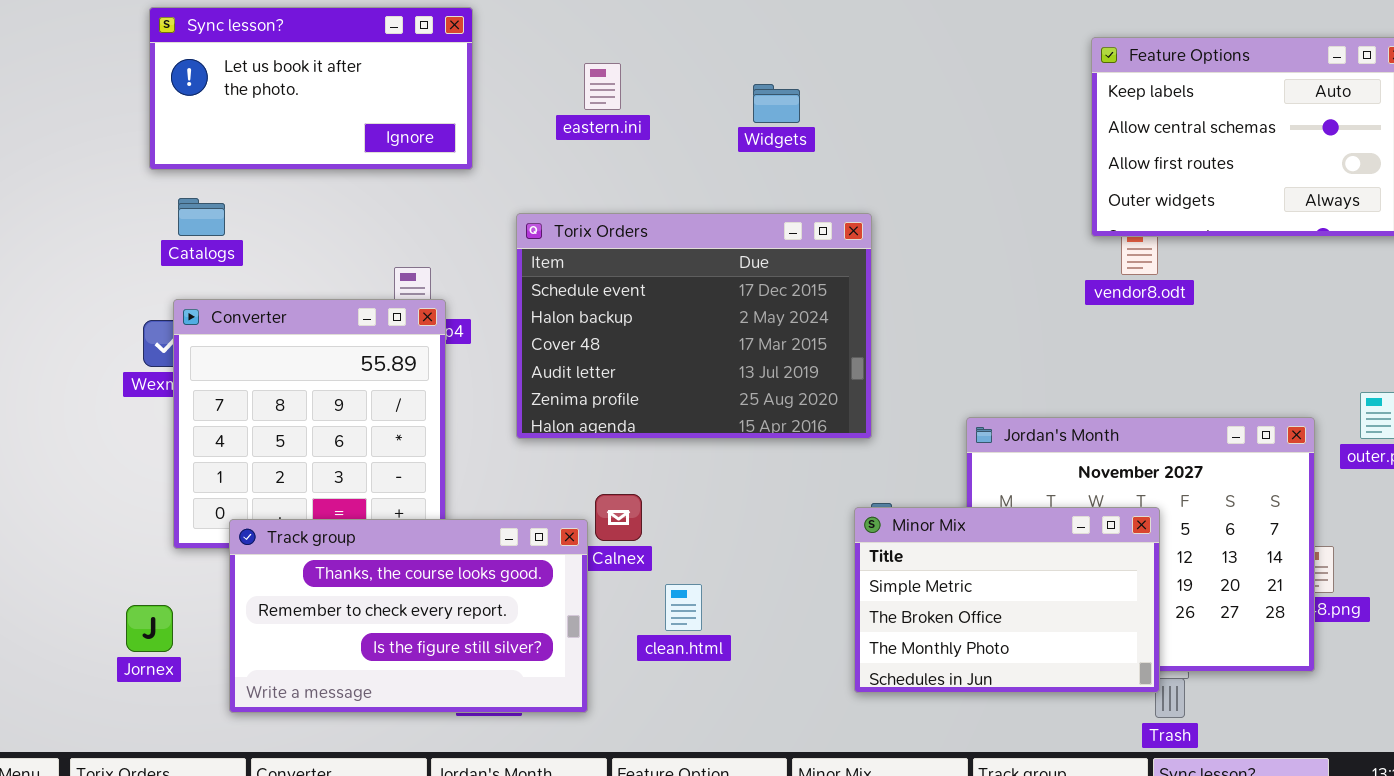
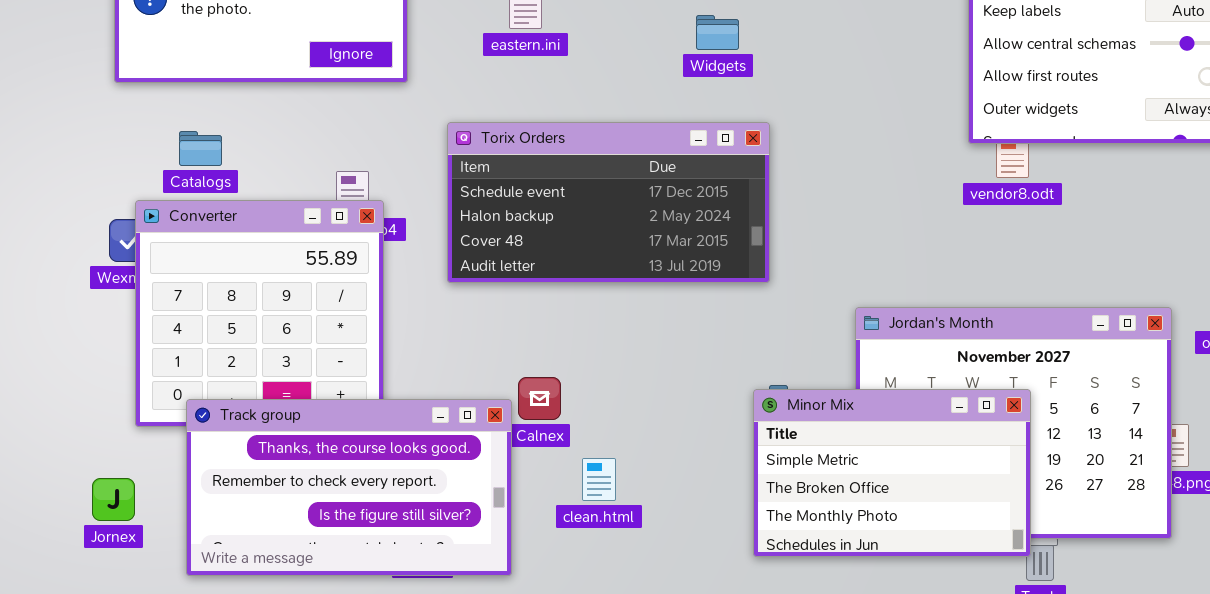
Widgets: [753,84,800,123] -> [696,15,739,50], moved
Catalogs: [178,198,225,236] -> [179,131,222,166], moved
Torix Orders: [516,213,872,439] -> [447,122,770,283], resized

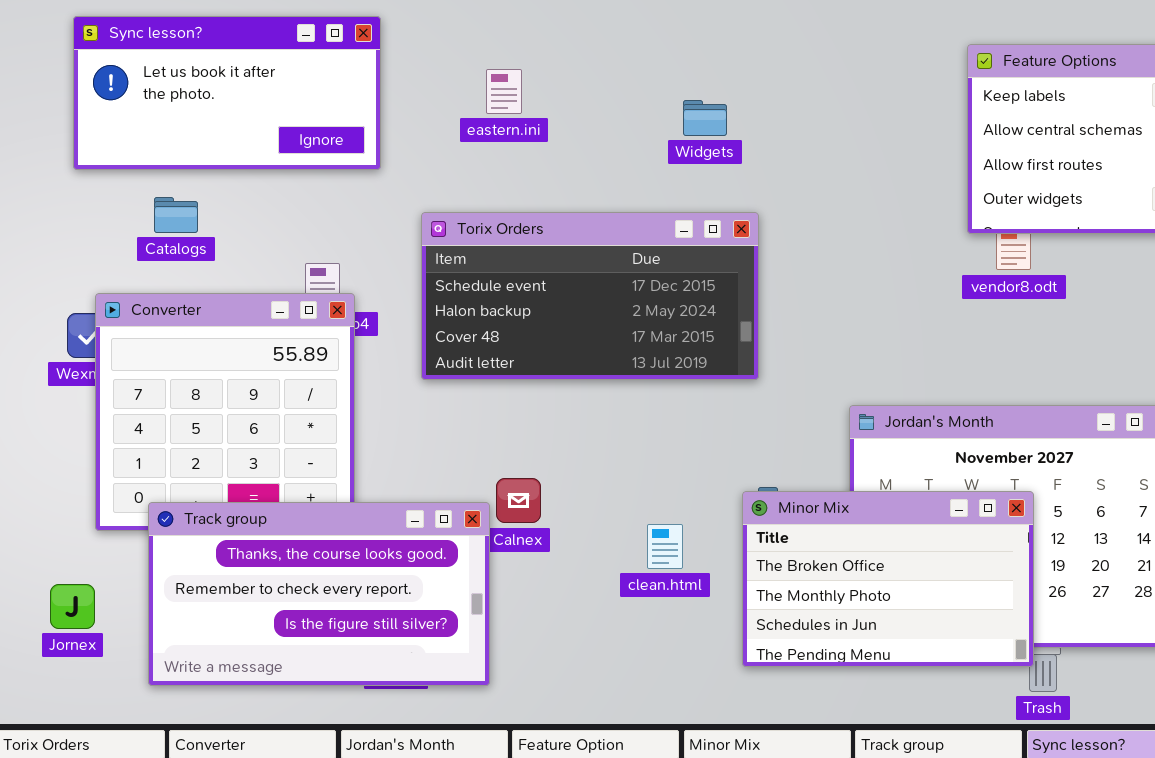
Catalogs: [179,131,222,166] -> [154,197,198,233], moved
Minor Mix: [753,389,1031,557] -> [742,491,1034,667], scrolled down 1 row
clean.html: [582,458,616,501] -> [647,524,683,569], moved

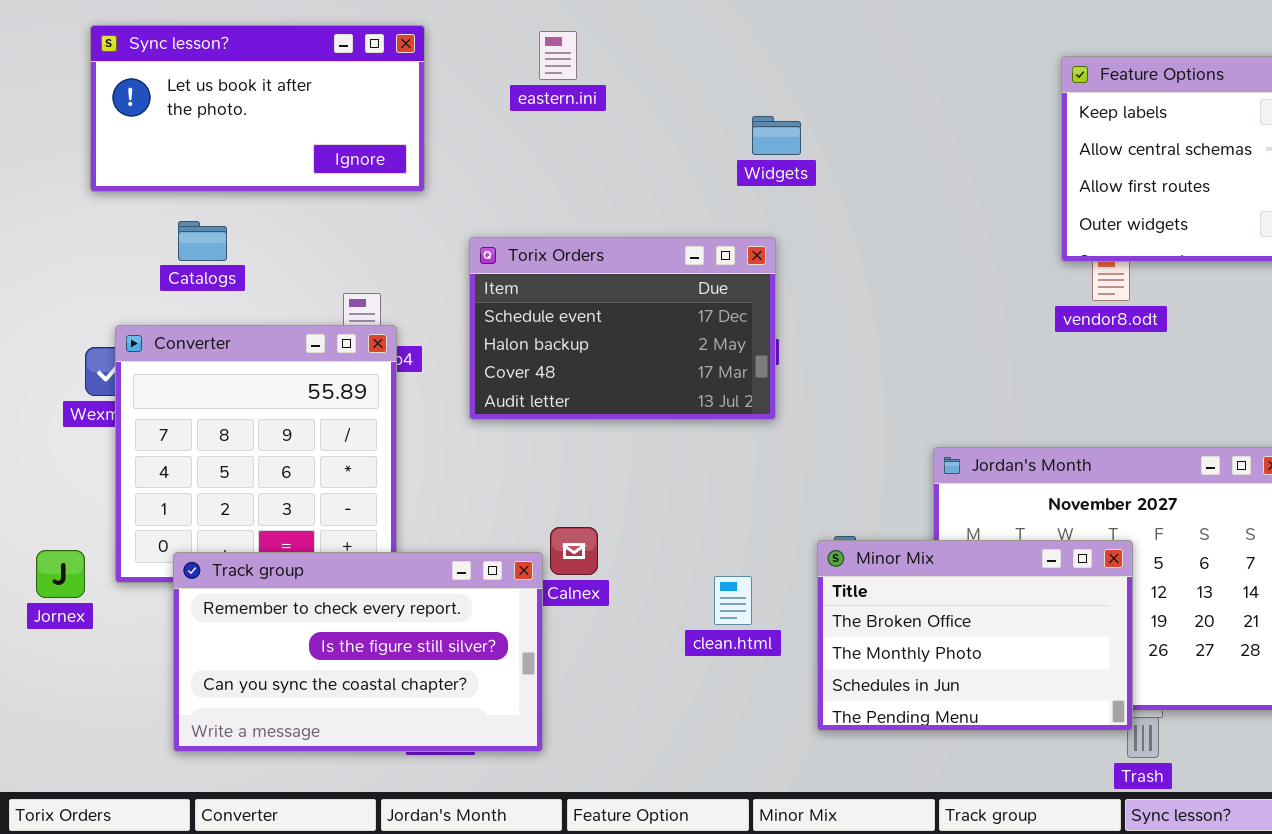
eastern.ini: [486,69,522,114] -> [539,31,577,80], moved
Torix Orders: [421,212,759,380] -> [469,237,776,420], resized
Track group: [148,502,490,686] -> [173,552,543,752], scrolled down 1 row
Jornex: [50,584,95,629] -> [36,550,85,598], moved

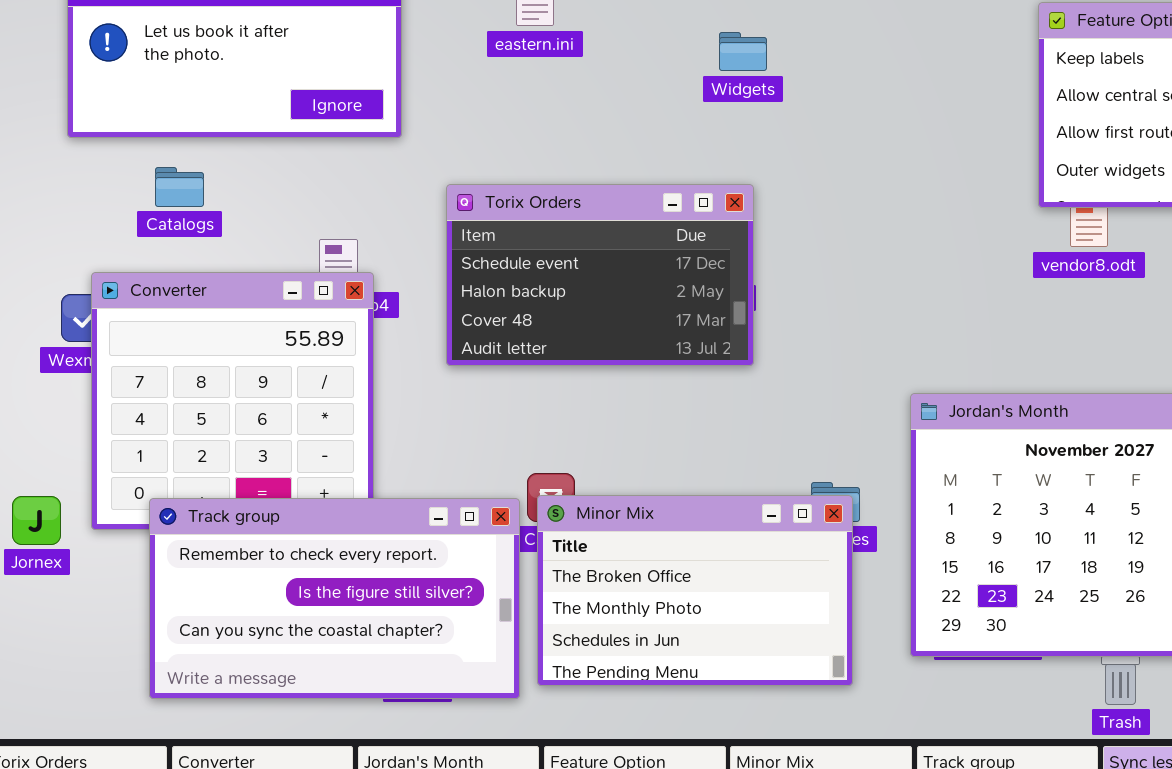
Widgets: [752,116,801,155] -> [719,32,767,71], moved
Minor Mix: [817,540,1133,731] -> [537,495,853,686], moved

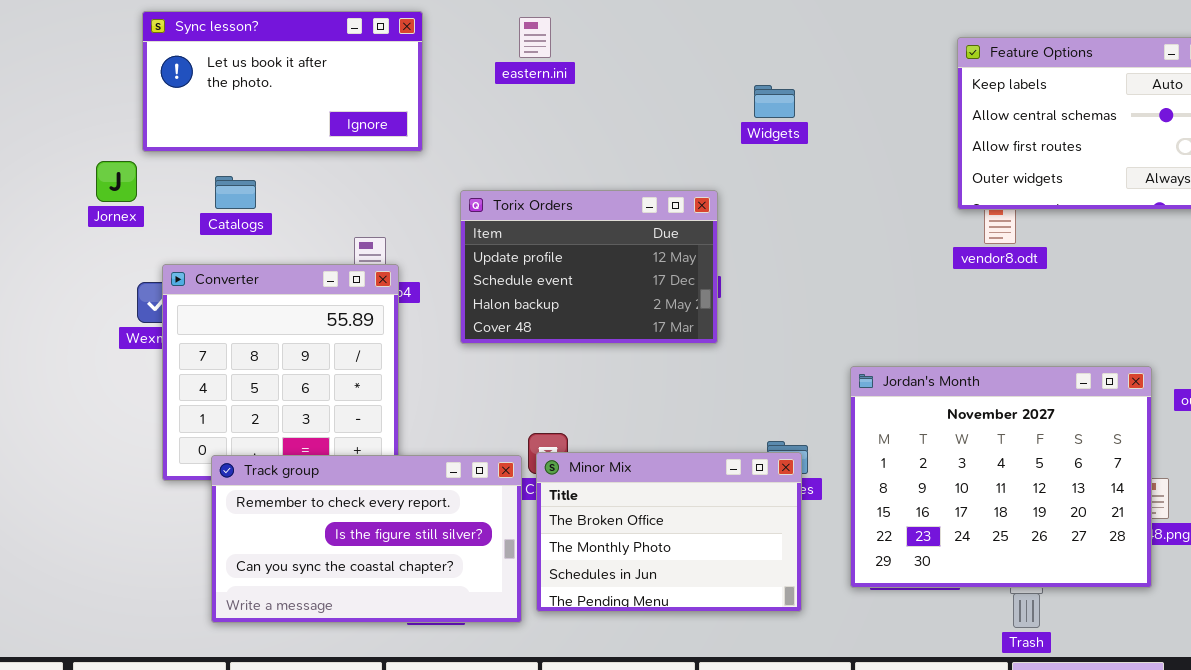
Widgets: [719,32,767,71] -> [754,85,795,118], moved
Torix Orders: [446,184,754,366] -> [460,190,718,344], scrolled up 1 row
Jornex: [12,496,61,545] -> [96,161,137,202], moved

